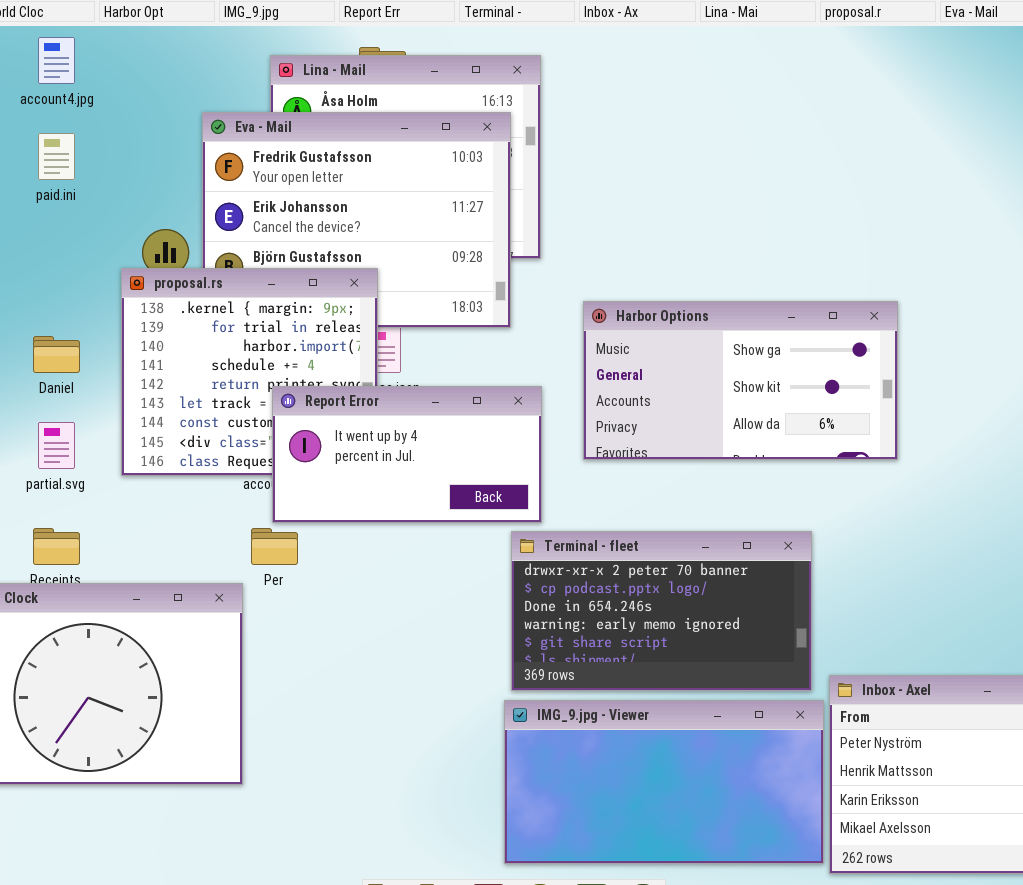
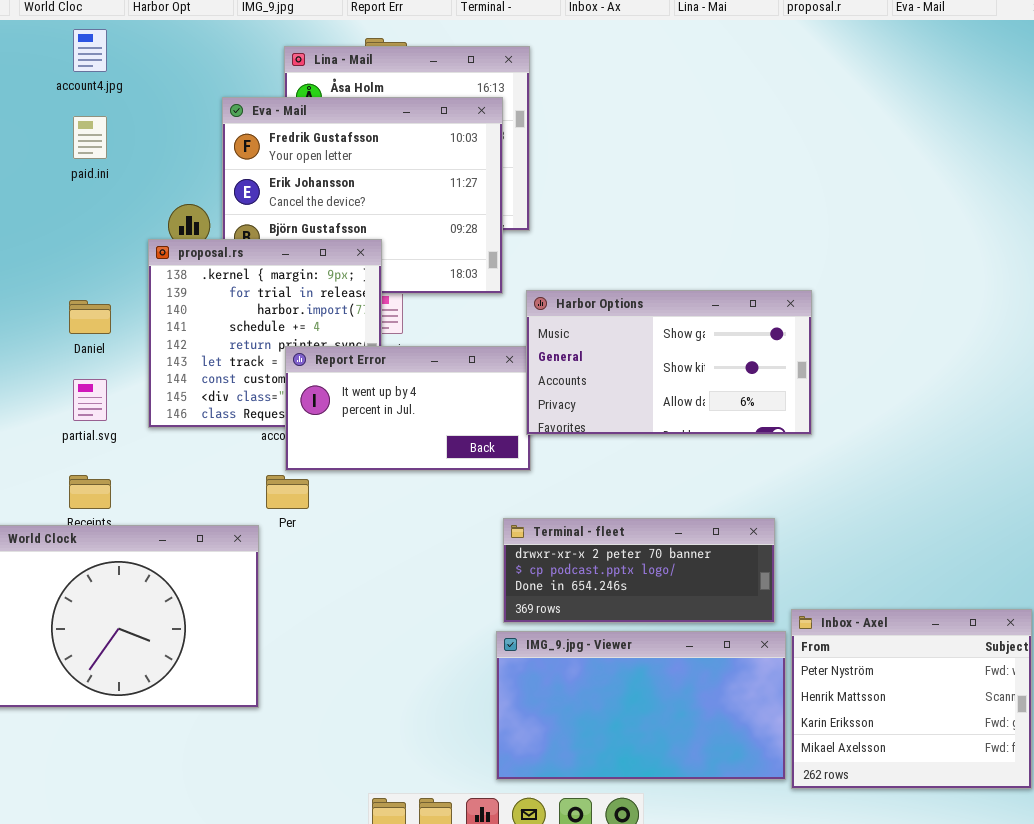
Harbor Options: [583,301,898,460] -> [526,290,812,435], moved
Terminal - fleet: [511,531,812,691] -> [503,518,775,623], resized

